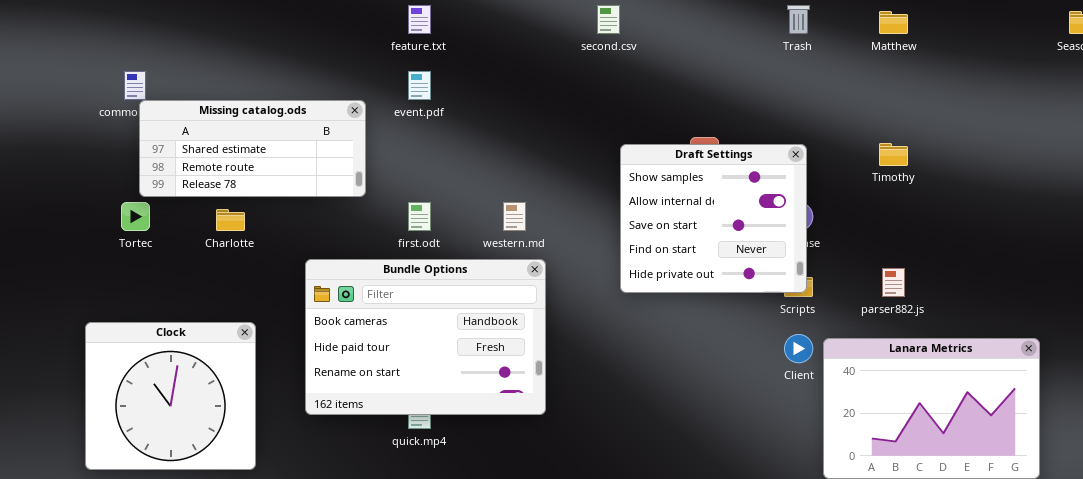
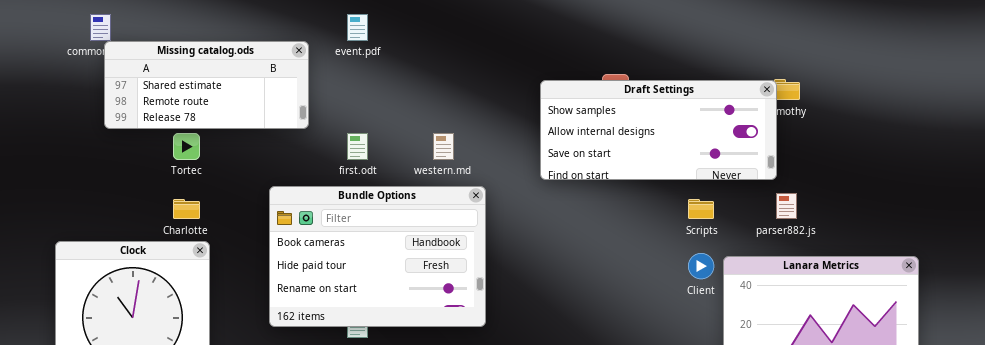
Draft Settings: [620,144,807,293] -> [540,80,777,180], resized
Tortec: [121,202,150,231] -> [173,133,200,160], moved
Charlotte: [216,209,245,231] -> [173,199,200,219], moved
Bundle Options: [305,259,546,415] -> [269,186,486,327], moved

